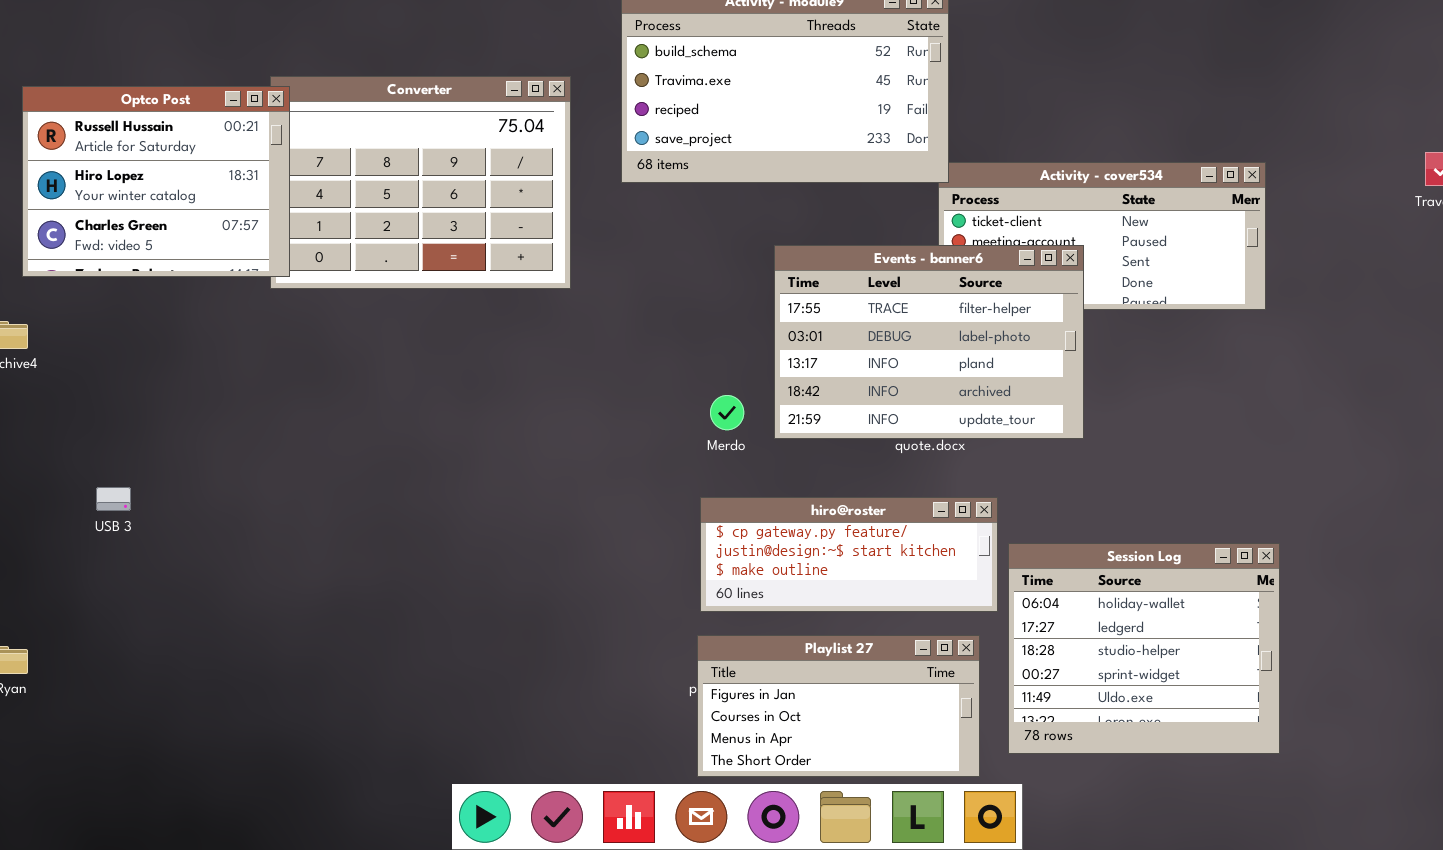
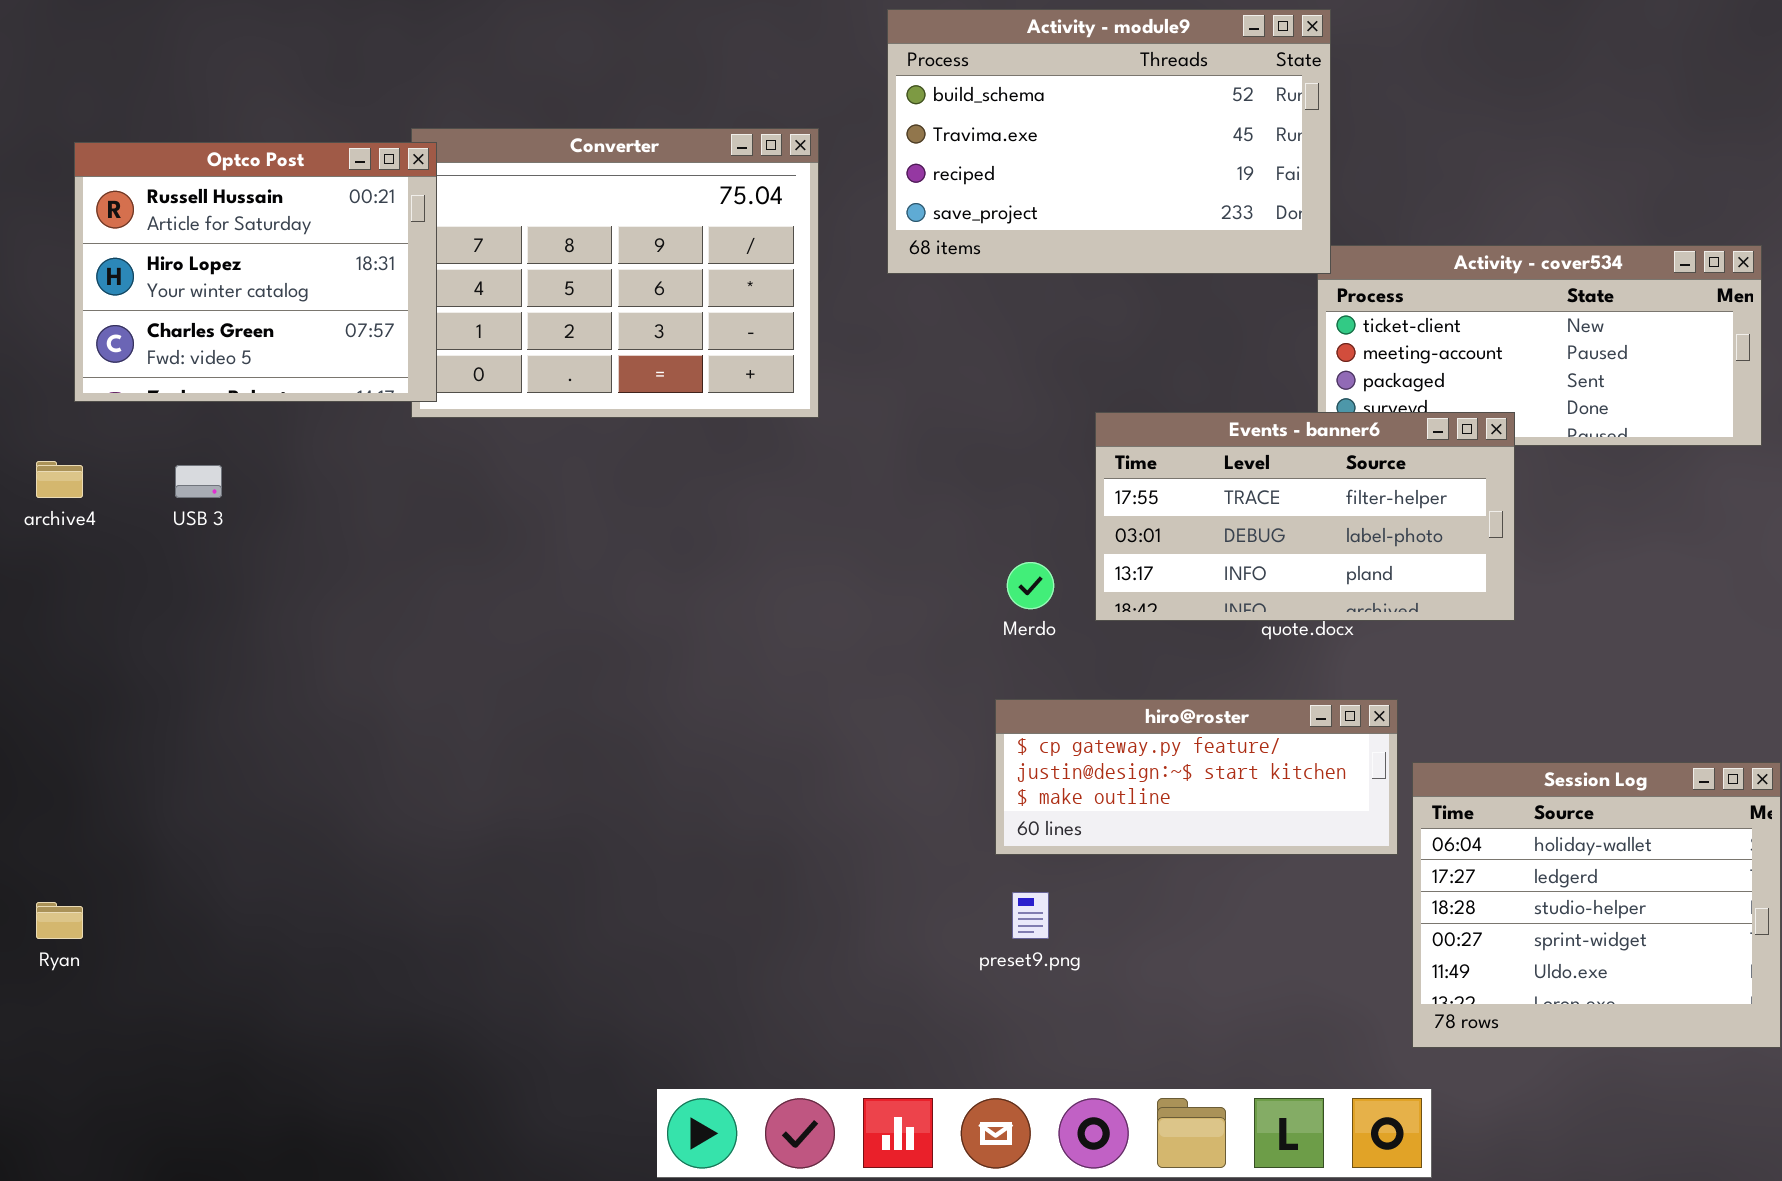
Events - banner6: [774,245,1084,439] -> [1095,412,1515,621], resized
USB 3: [96,487,131,511] -> [175,465,222,498], moved
Playlist 27: [697,635,980,777] -> none, closed

